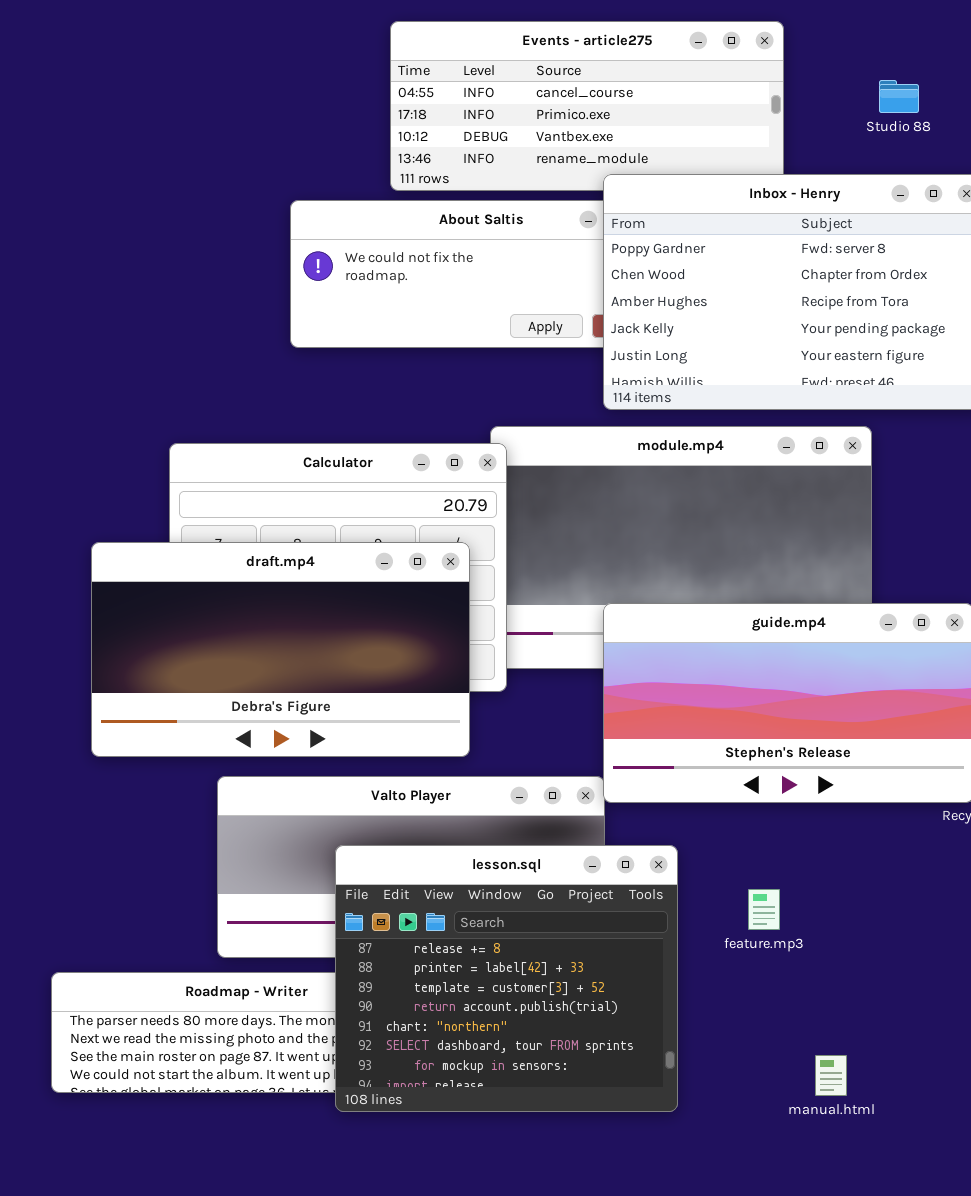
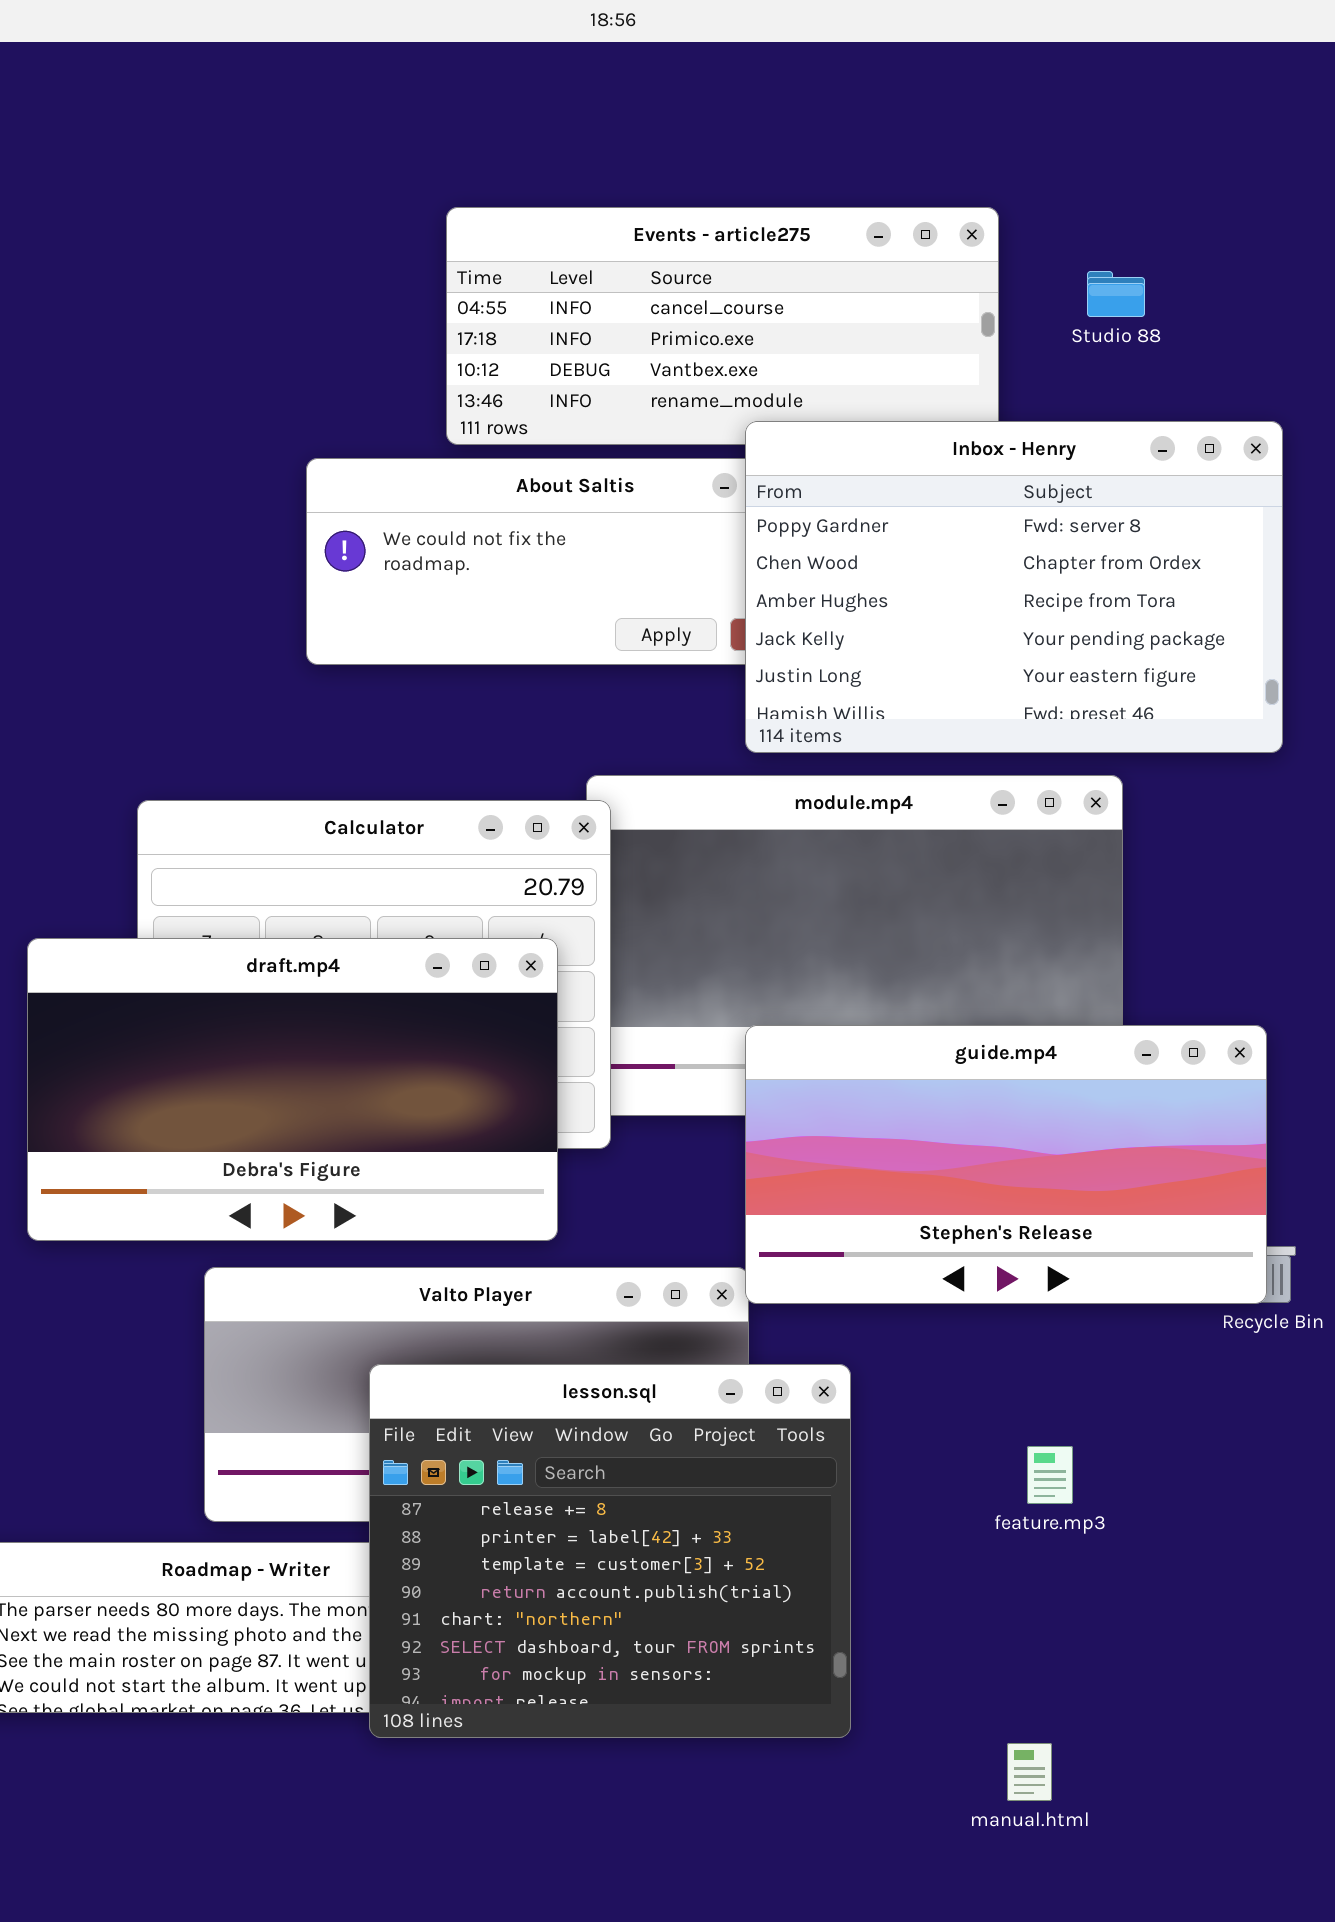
Studio 88: [879,80,919,113] -> [1087,271,1145,317], moved
feature.mp3: [748,889,780,930] -> [1027,1446,1073,1504], moved
manual.html: [815,1055,847,1096] -> [1007,1743,1052,1801], moved

